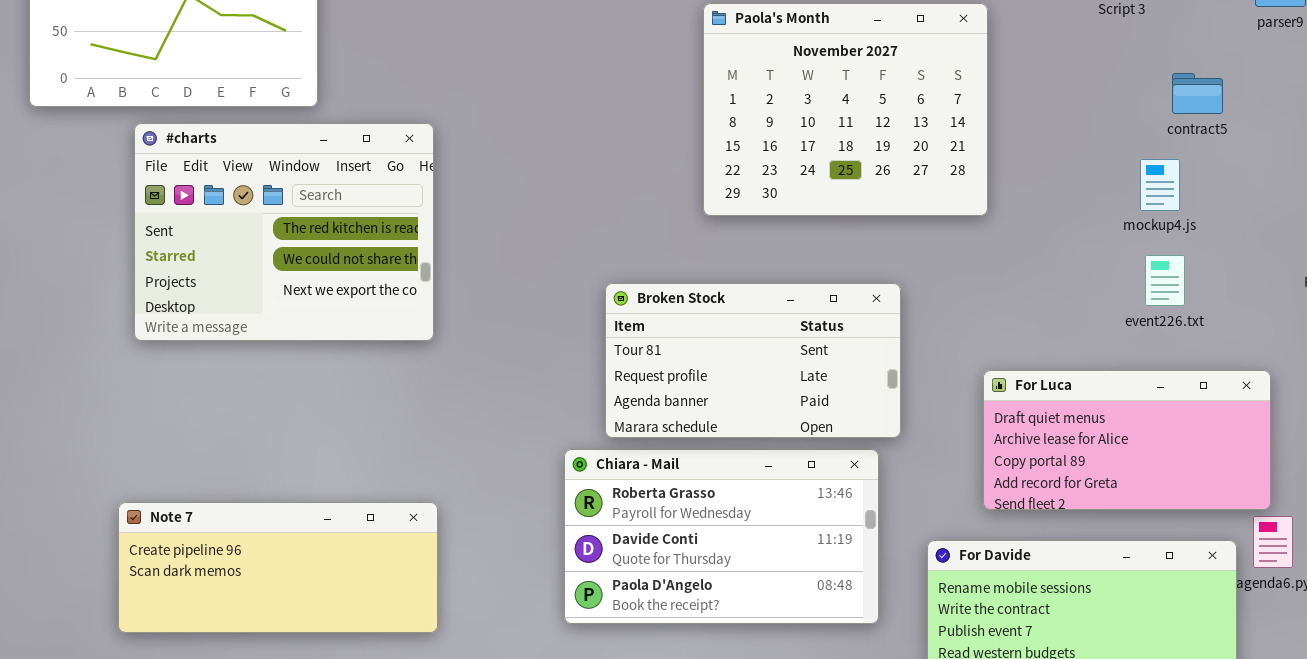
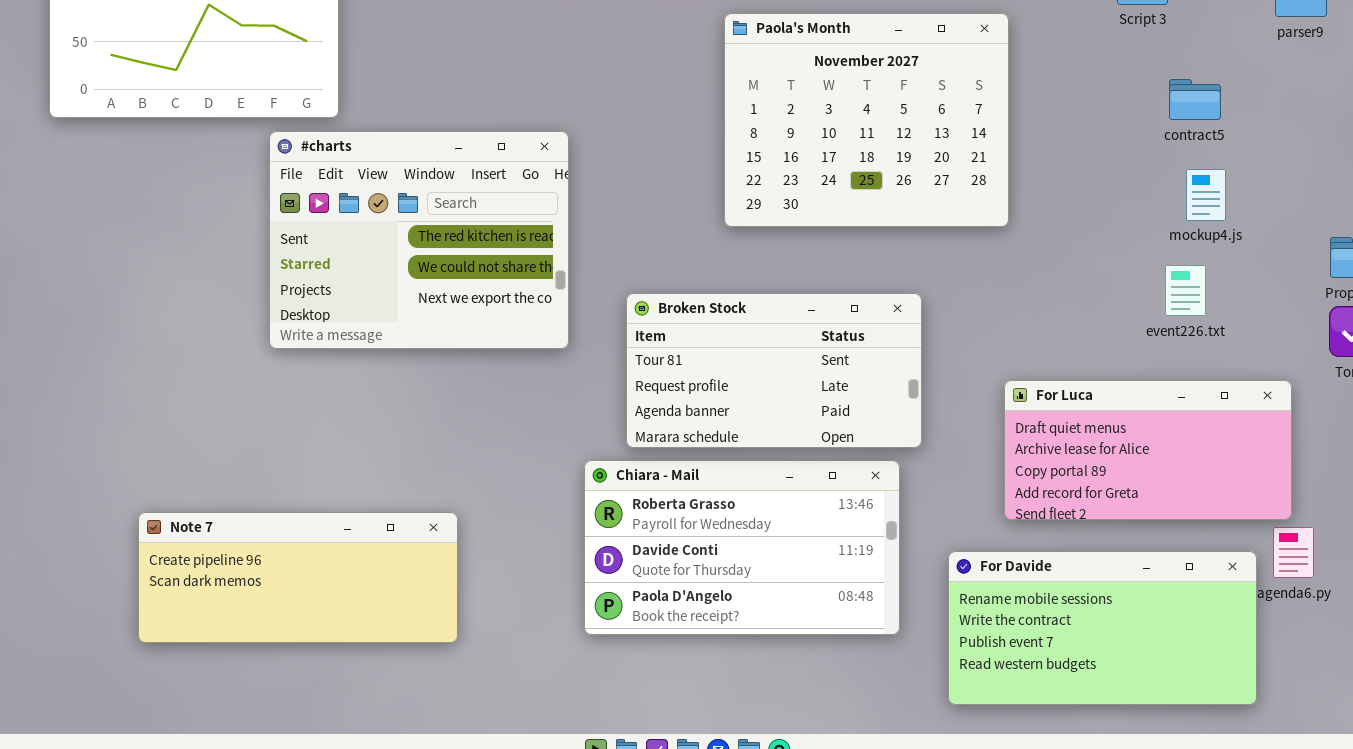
contract5: [1172,73,1223,114] -> [1169,79,1221,120], moved
#charts: [134,123,434,341] -> [269,131,569,349], moved
mockup4.js: [1140,159,1180,211] -> [1186,169,1226,221], moved

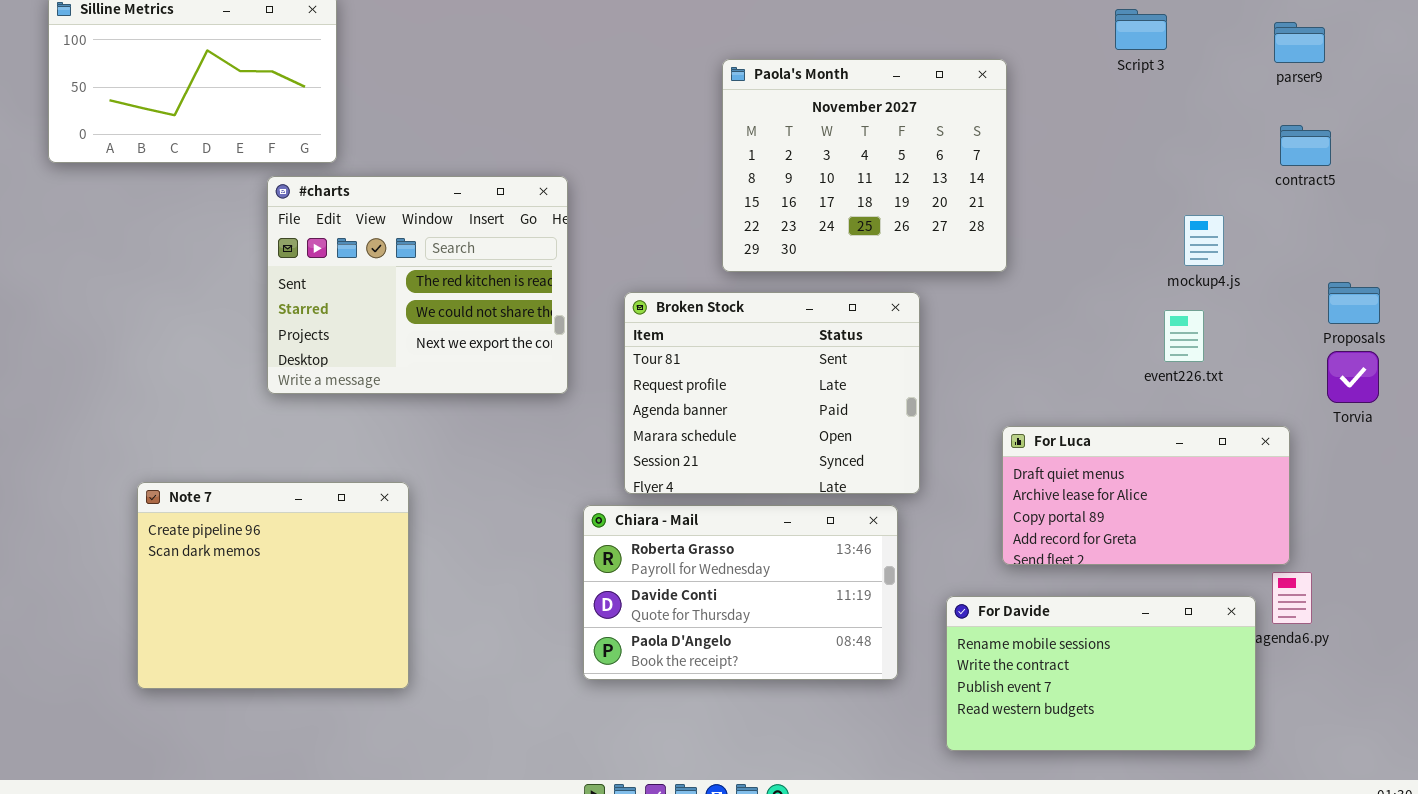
contract5: [1169,79,1221,120] -> [1280,125,1331,166], moved
Broken Stock: [626,293,922,448] -> [624,292,920,494], resized
Note 7: [138,512,458,643] -> [137,482,409,689], resized

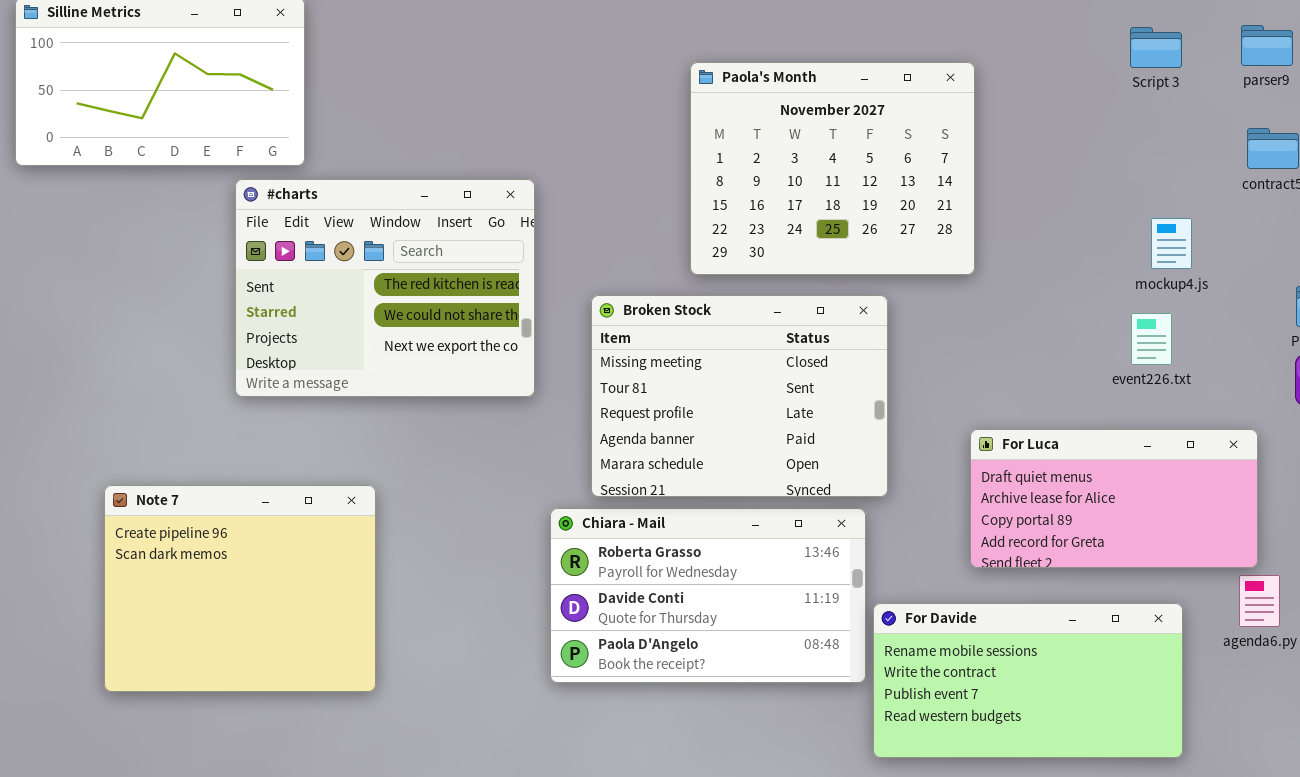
Script 3: [1115,9,1167,50] -> [1130,27,1182,68], moved
Broken Stock: [624,292,920,494] -> [591,295,888,497], scrolled up 1 row
For Davide: [946,596,1256,751] -> [873,603,1183,758], moved

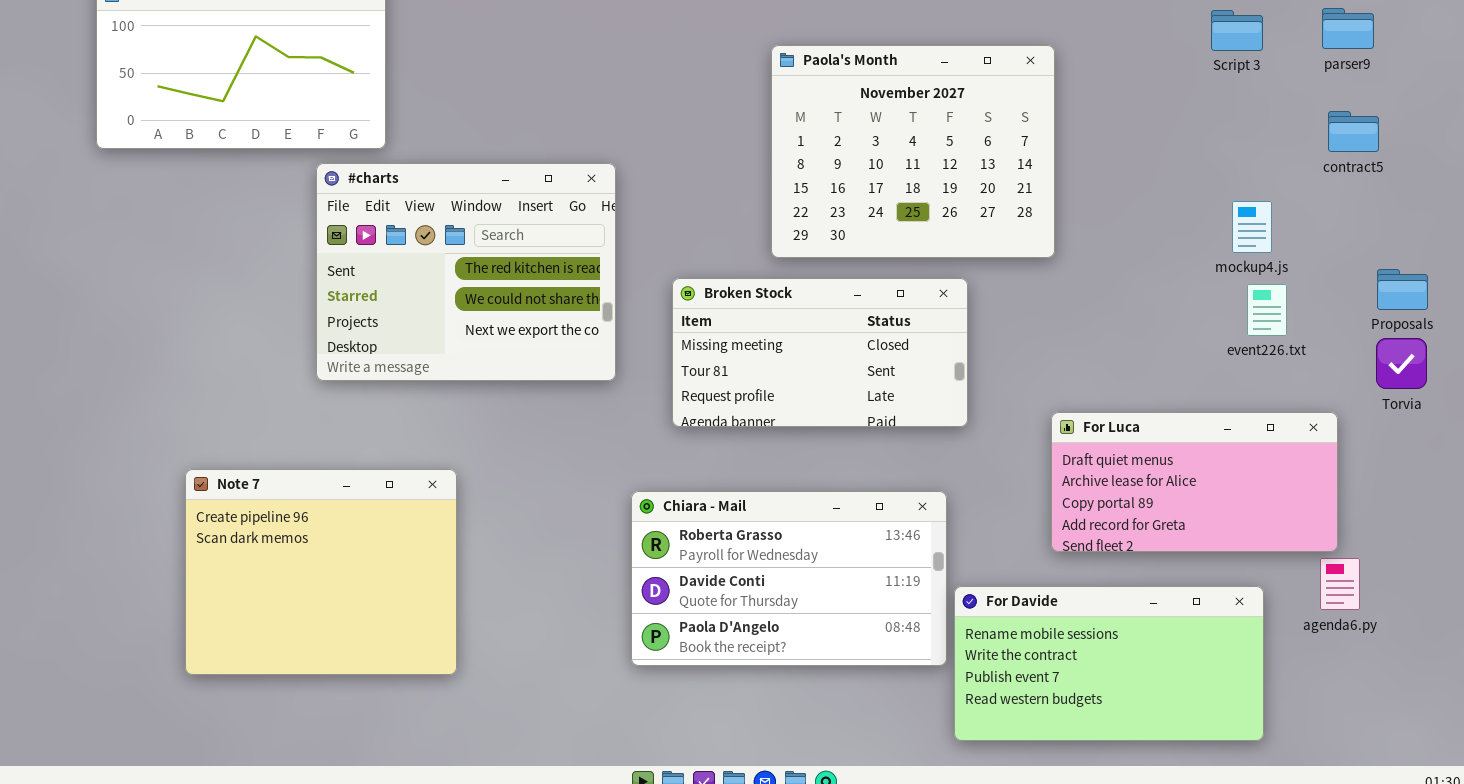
Broken Stock: [591,295,888,497] -> [672,278,968,427], resized
event226.txt: [1131,313,1172,365] -> [1247,284,1287,336], moved

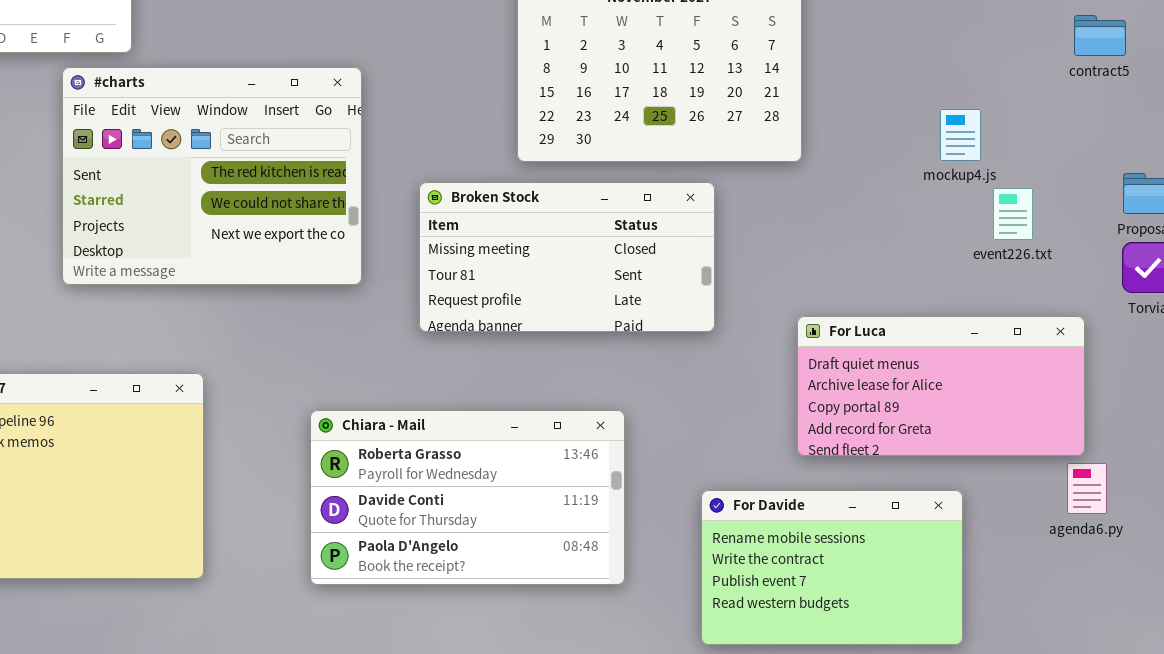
mockup4.js: [1232,201,1272,253] -> [940,109,981,161], moved
Chiara - Mail: [631,491,947,666] -> [310,410,625,585], moved
For Davide: [954,586,1264,741] -> [701,490,963,645], resized

